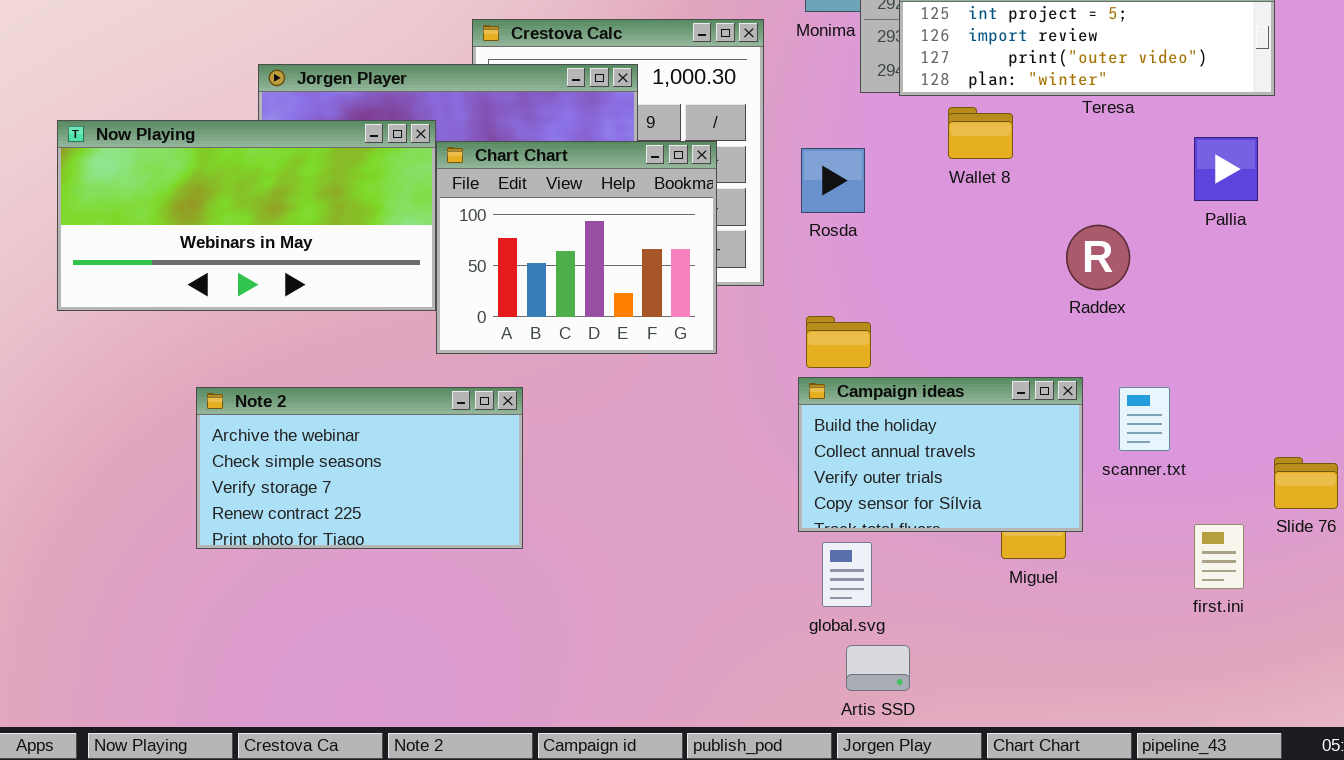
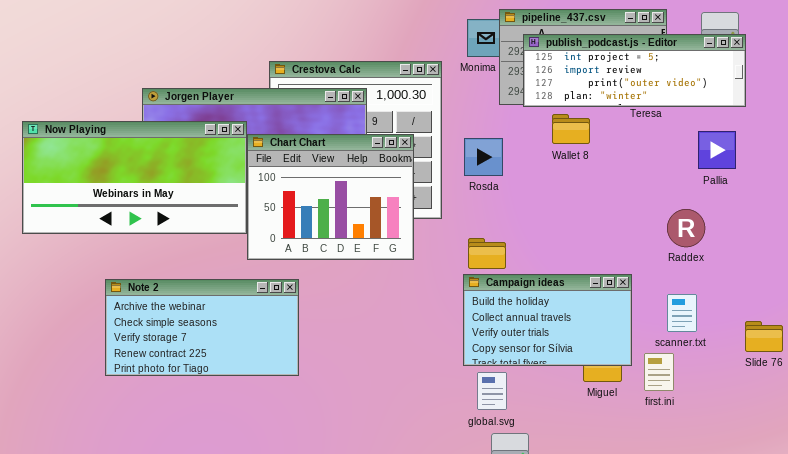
Raddex: [1066,225,1130,290] -> [667,209,705,247], moved
scanner.txt: [1119,387,1170,451] -> [667,294,697,332], moved
first.ini: [1194,524,1244,589] -> [644,353,674,391], moved

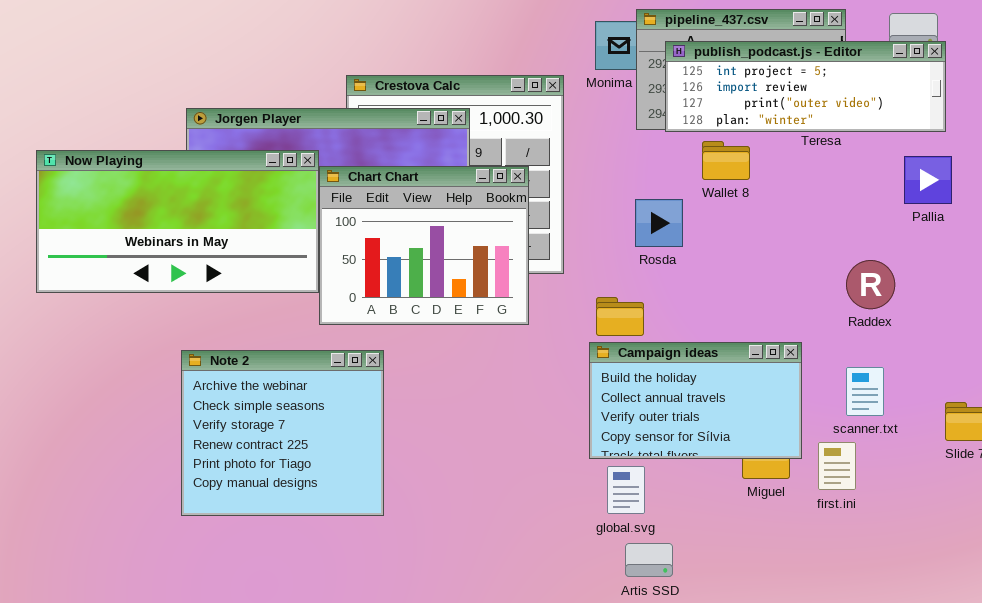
Pallia: [698,131,736,169] -> [904,156,952,204], moved
Rosda: [464,138,503,176] -> [635,199,683,247], moved
Note 2: [105,279,299,376] -> [181,350,384,516], resized

